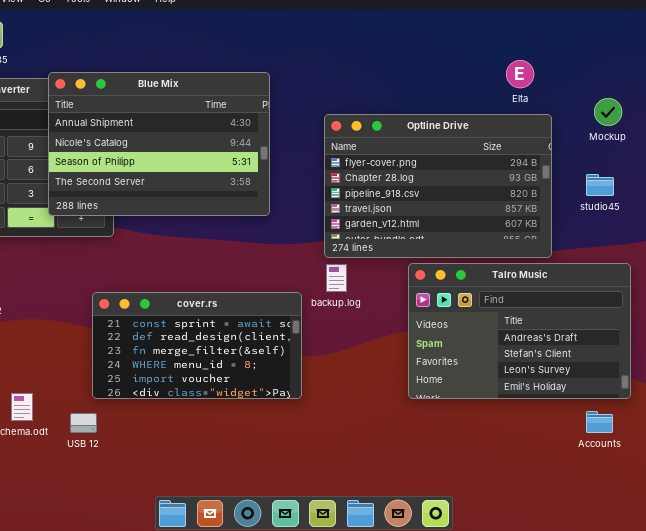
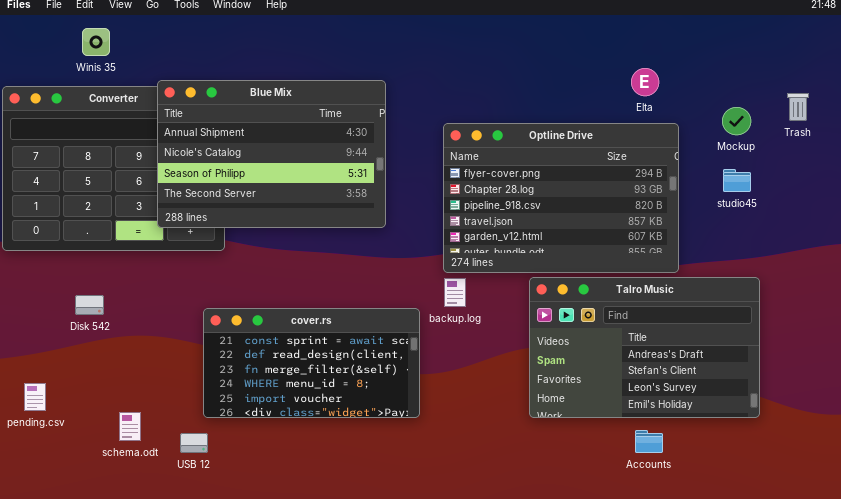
studio45: [586,174,614,196] -> [723,169,751,192], moved
Accounts: [586,411,613,433] -> [635,430,663,453], moved

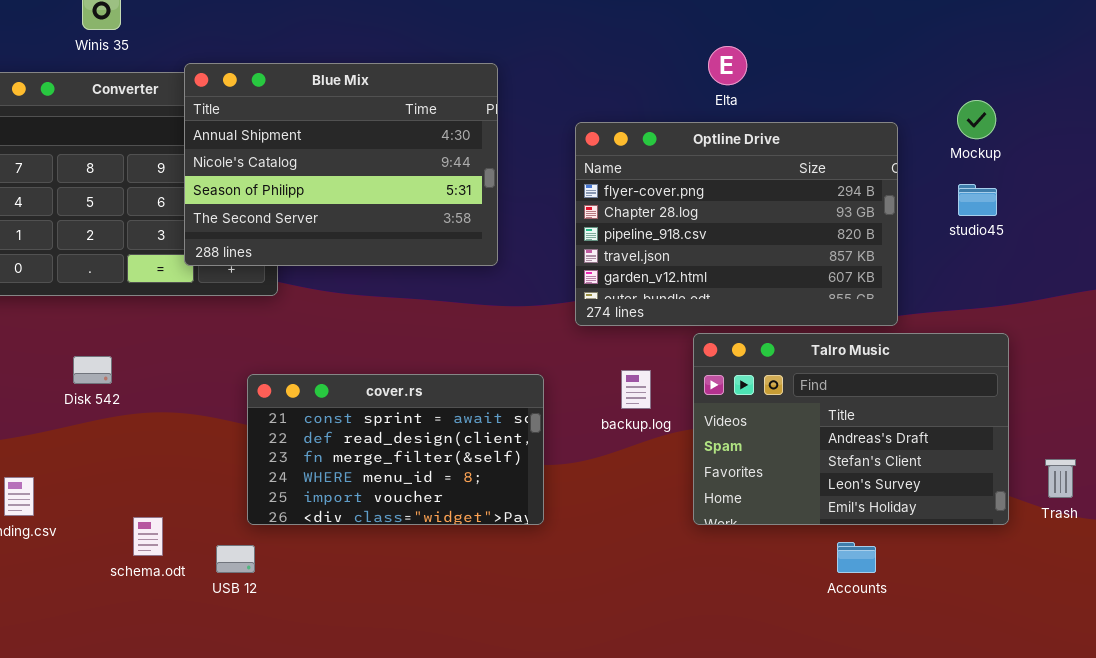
Elta: [631,68,659,96] -> [708,46,747,85], moved
Trash: [787,93,809,121] -> [1045,459,1076,498], moved
backup.log: [444,278,466,307] -> [621,370,651,409], moved

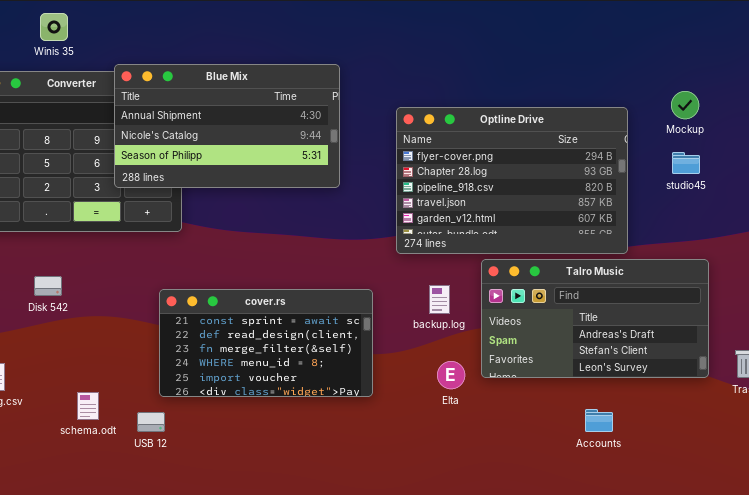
Elta: [708,46,747,85] -> [437,361,465,389], moved
Blue Mix: [184,63,498,266] -> [114,64,340,188], resized
Talro Music: [693,333,1009,525] -> [481,259,709,378], resized

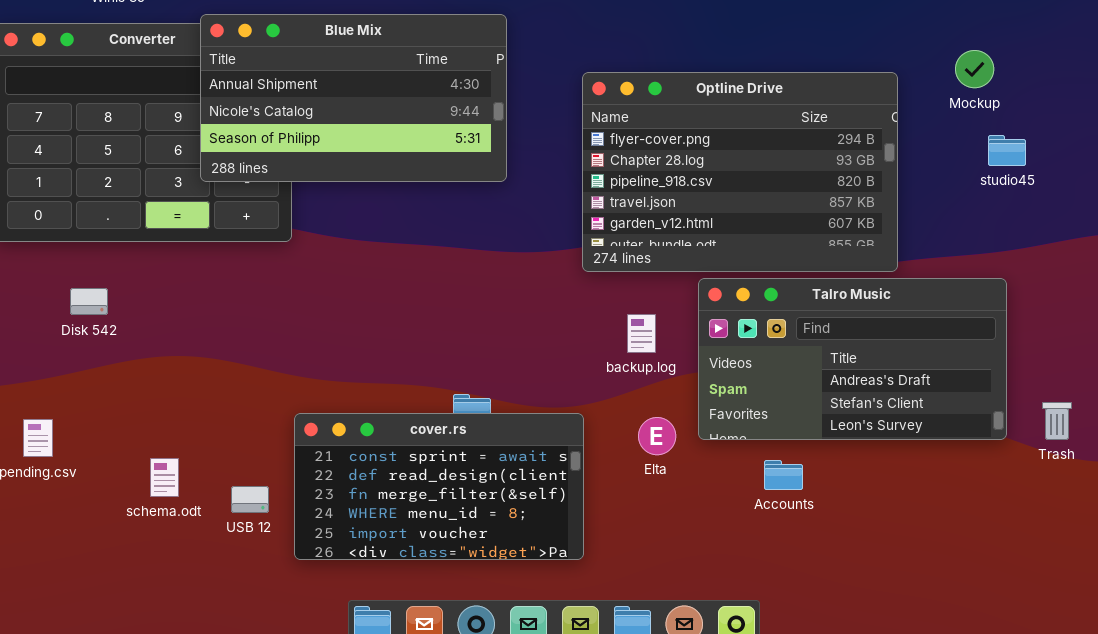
studio45: [672,152,700,174] -> [988,135,1026,166], moved
Disk 542: [34,276,62,296] -> [70,288,108,315], moved
cover.rs: [159,289,373,397] -> [294,413,584,560], moved
Accounts: [585,409,613,432] -> [764,460,803,490], moved

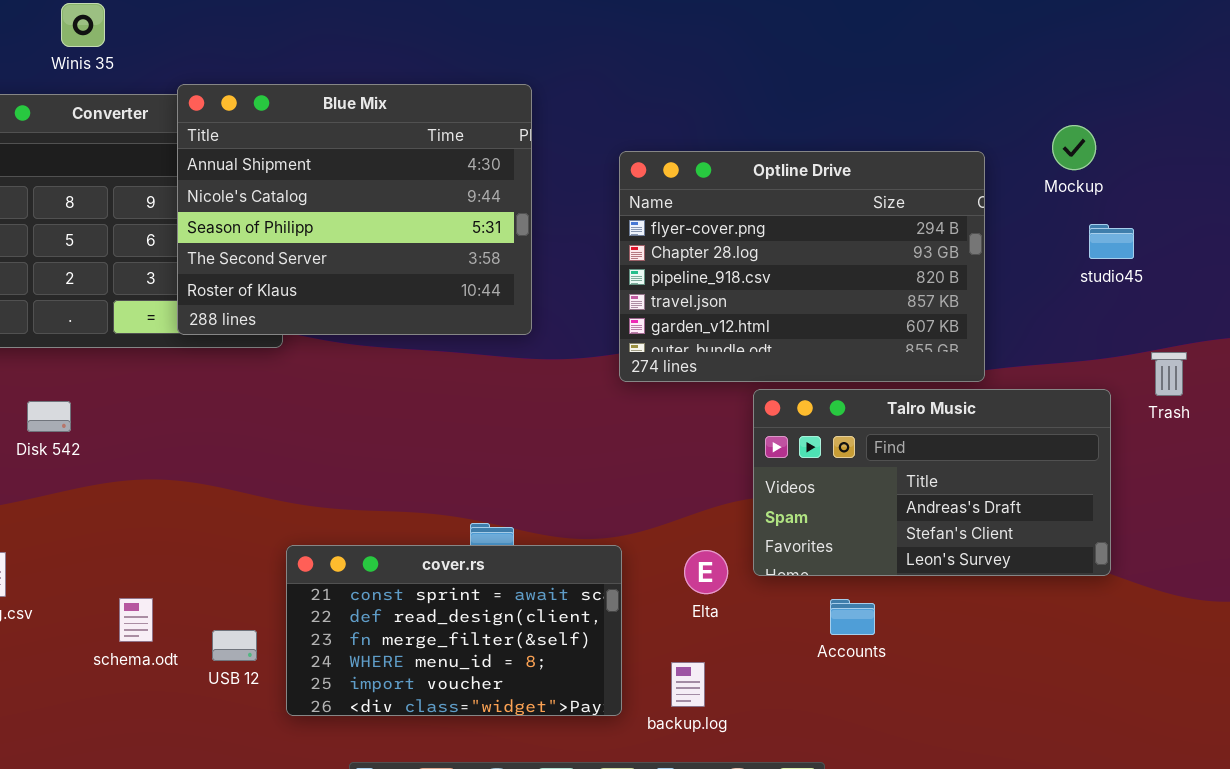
Blue Mix: [200,14,507,182] -> [177,84,532,335], resized
backup.log: [627,314,656,353] -> [671,662,705,707], moved
Trash: [1042,402,1072,440] -> [1151,352,1187,396], moved

